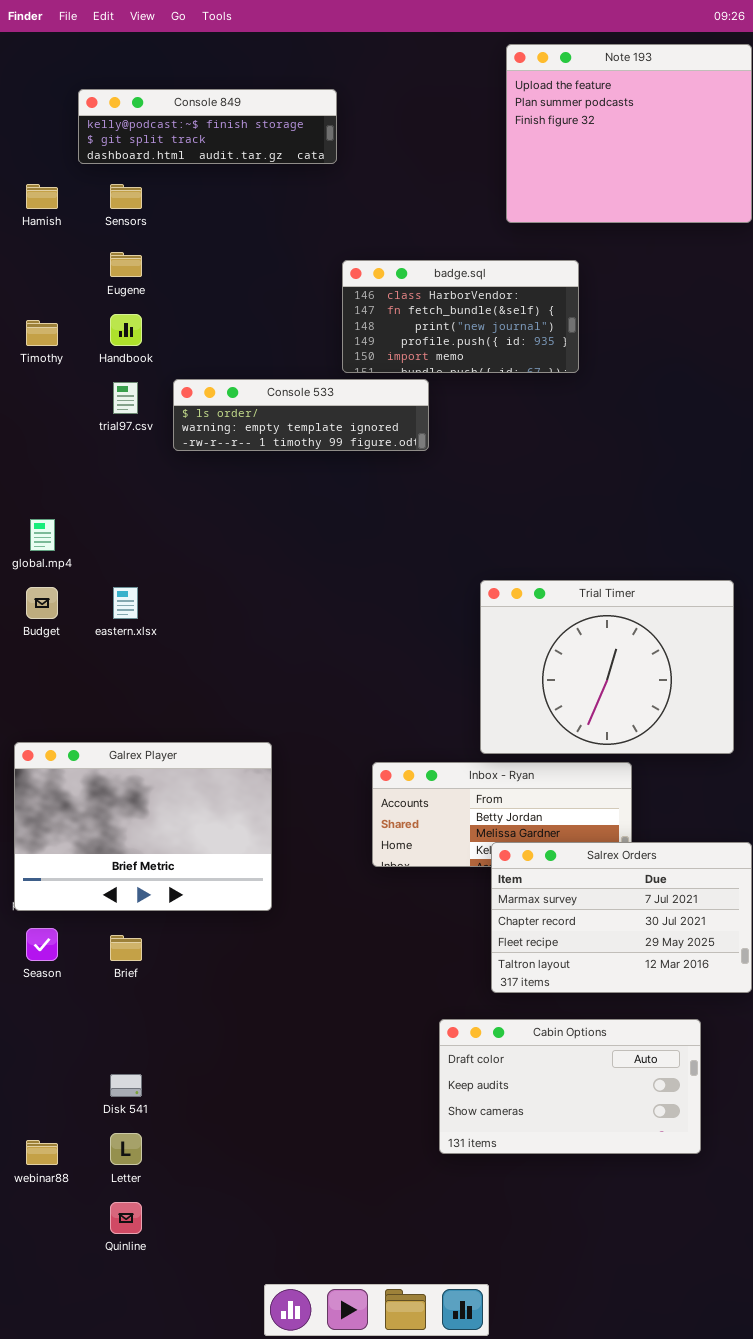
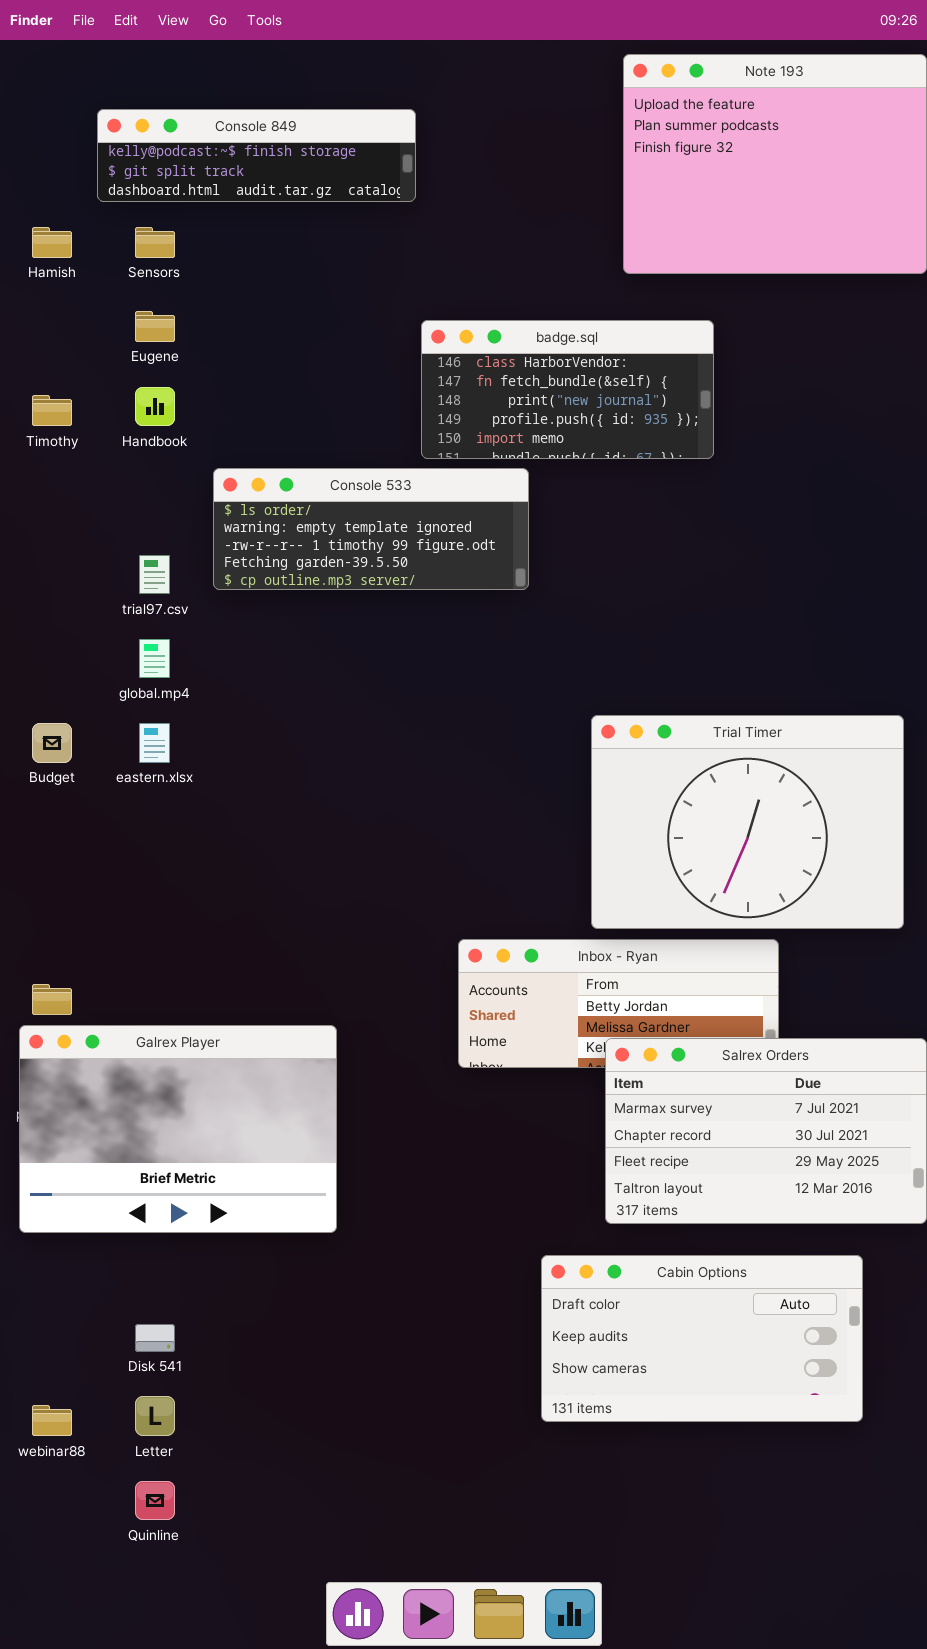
Console 533: [173,379,429,451] -> [213,468,529,590], resized
trial97.csv: [113,382,138,414] -> [139,555,170,594], moved
global.mp4: [30,519,55,551] -> [139,639,170,678], moved
Galrex Player: [14,742,272,911] -> [19,1025,337,1233], moved

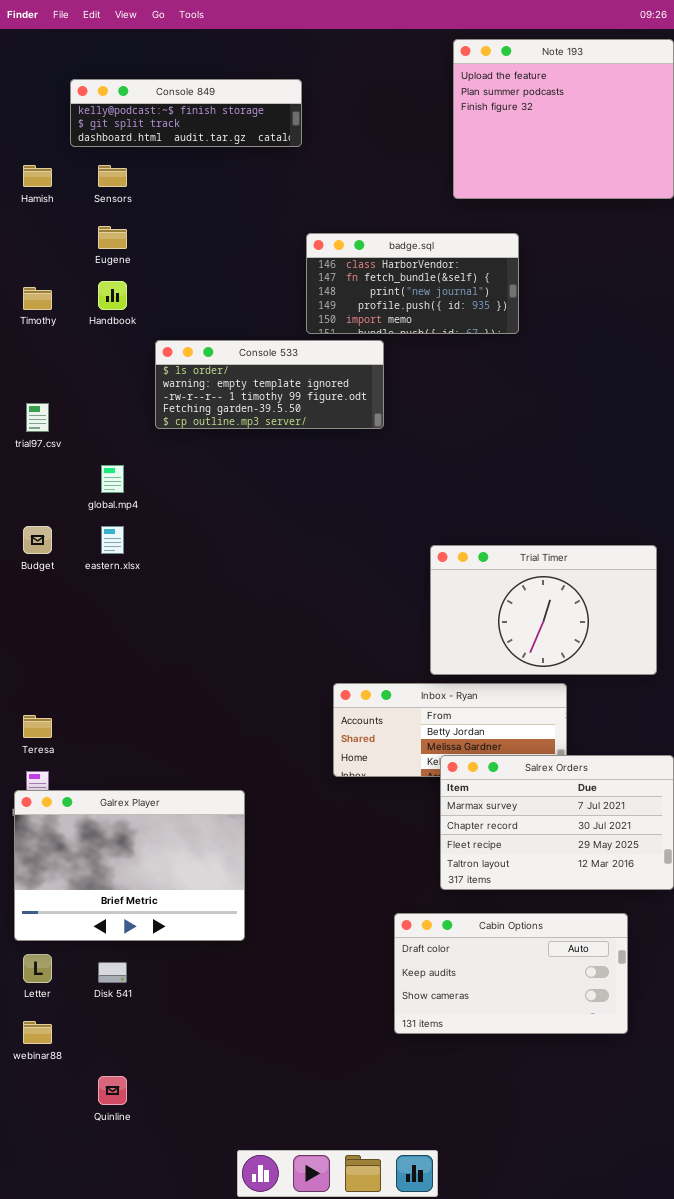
trial97.csv: [139,555,170,594] -> [26,403,49,432], moved
Trial Timer: [591,715,904,929] -> [430,545,657,675], resized
Galrex Player: [19,1025,337,1233] -> [14,790,245,941], moved
Letter: [135,1396,175,1436] -> [23,954,52,983], moved

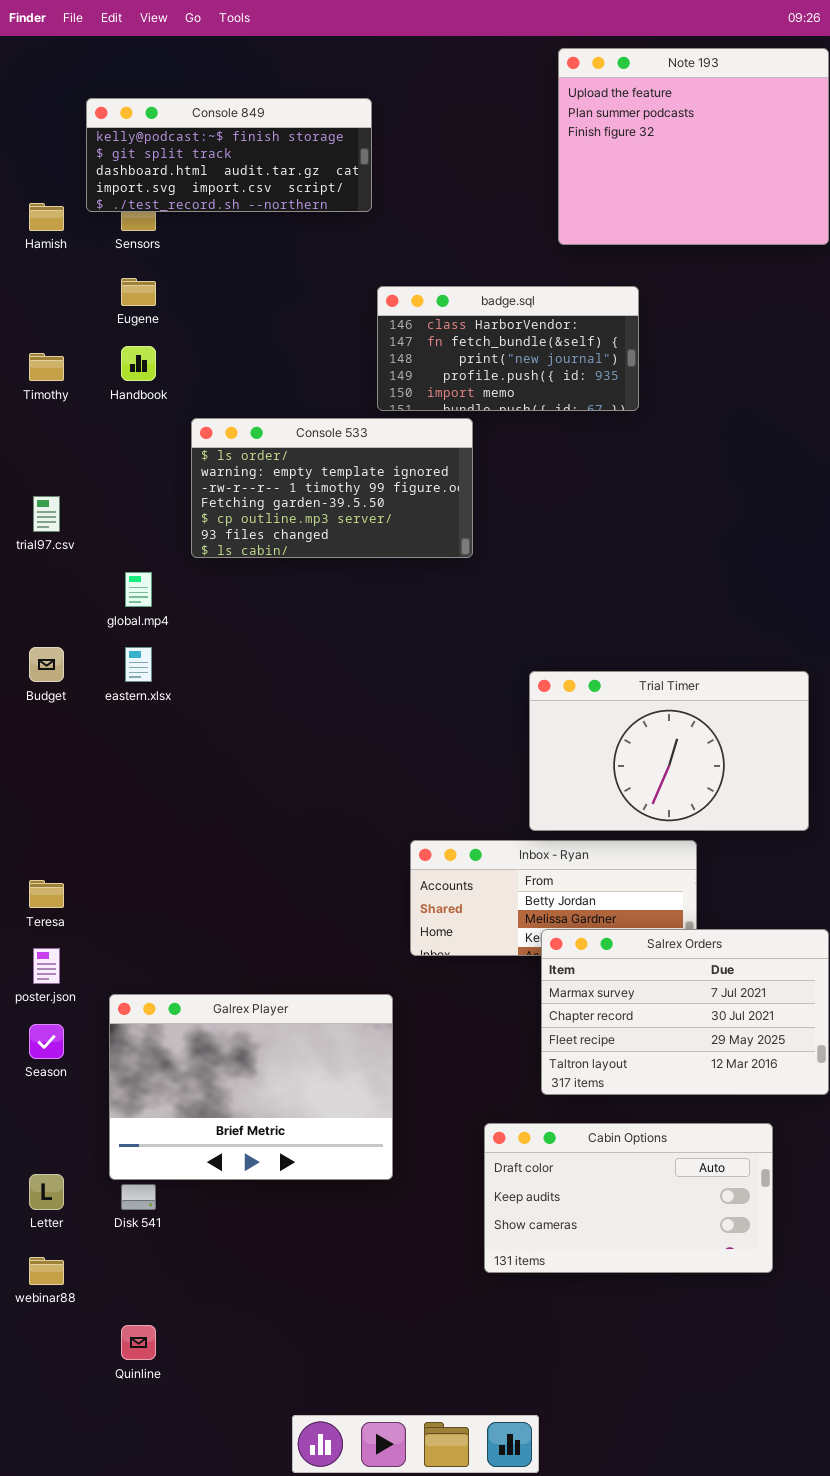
Console 849: [70,79,302,147] -> [86,98,372,212], resized
Console 533: [155,340,384,429] -> [191,418,473,558], resized
Galrex Player: [14,790,245,941] -> [109,994,393,1180], moved

